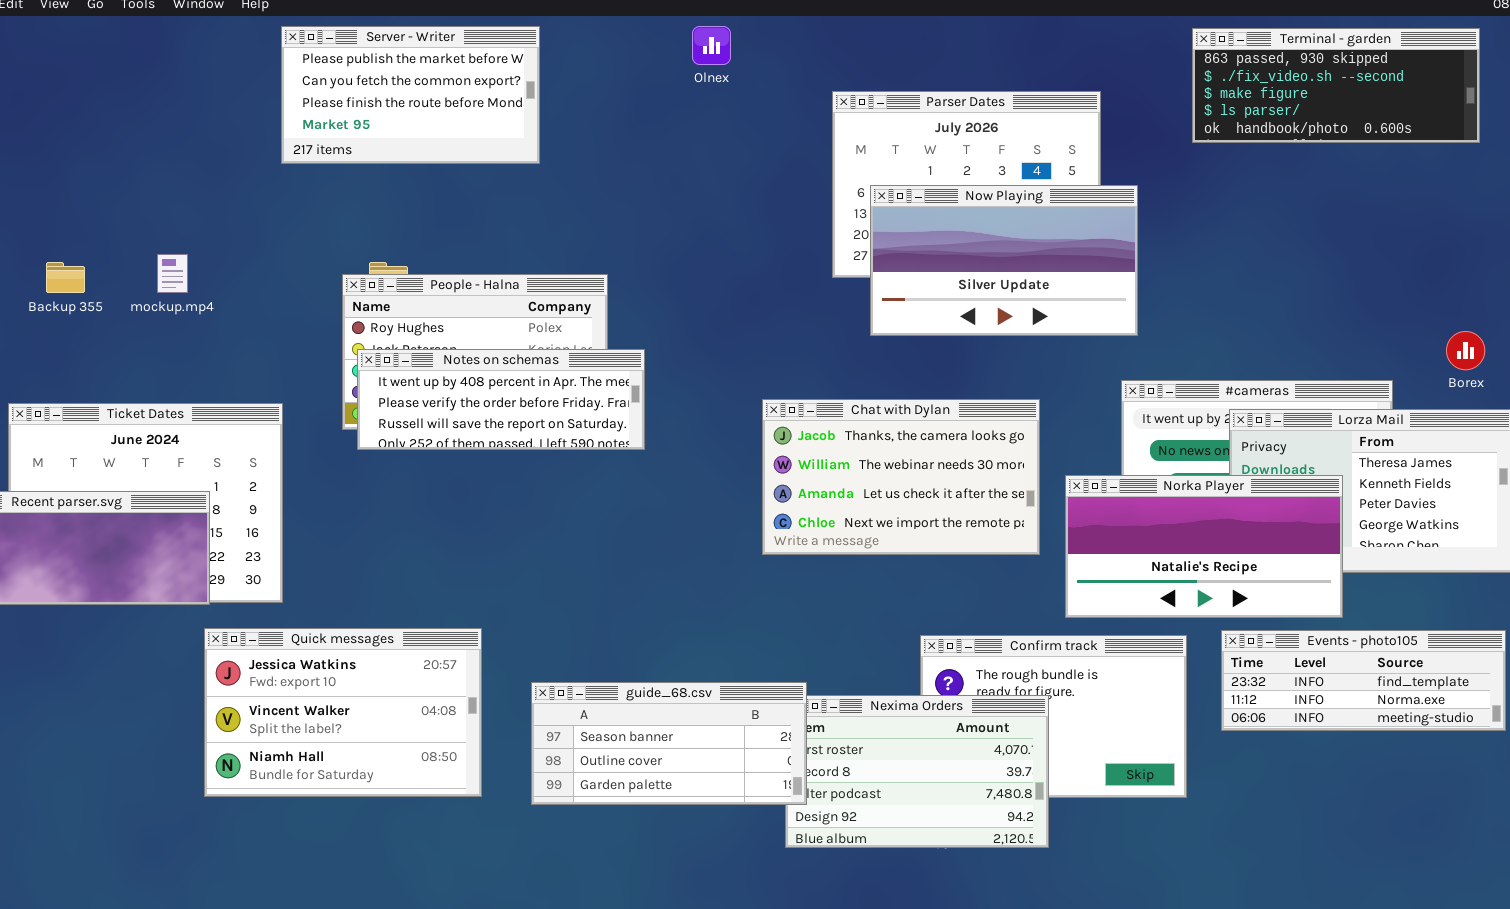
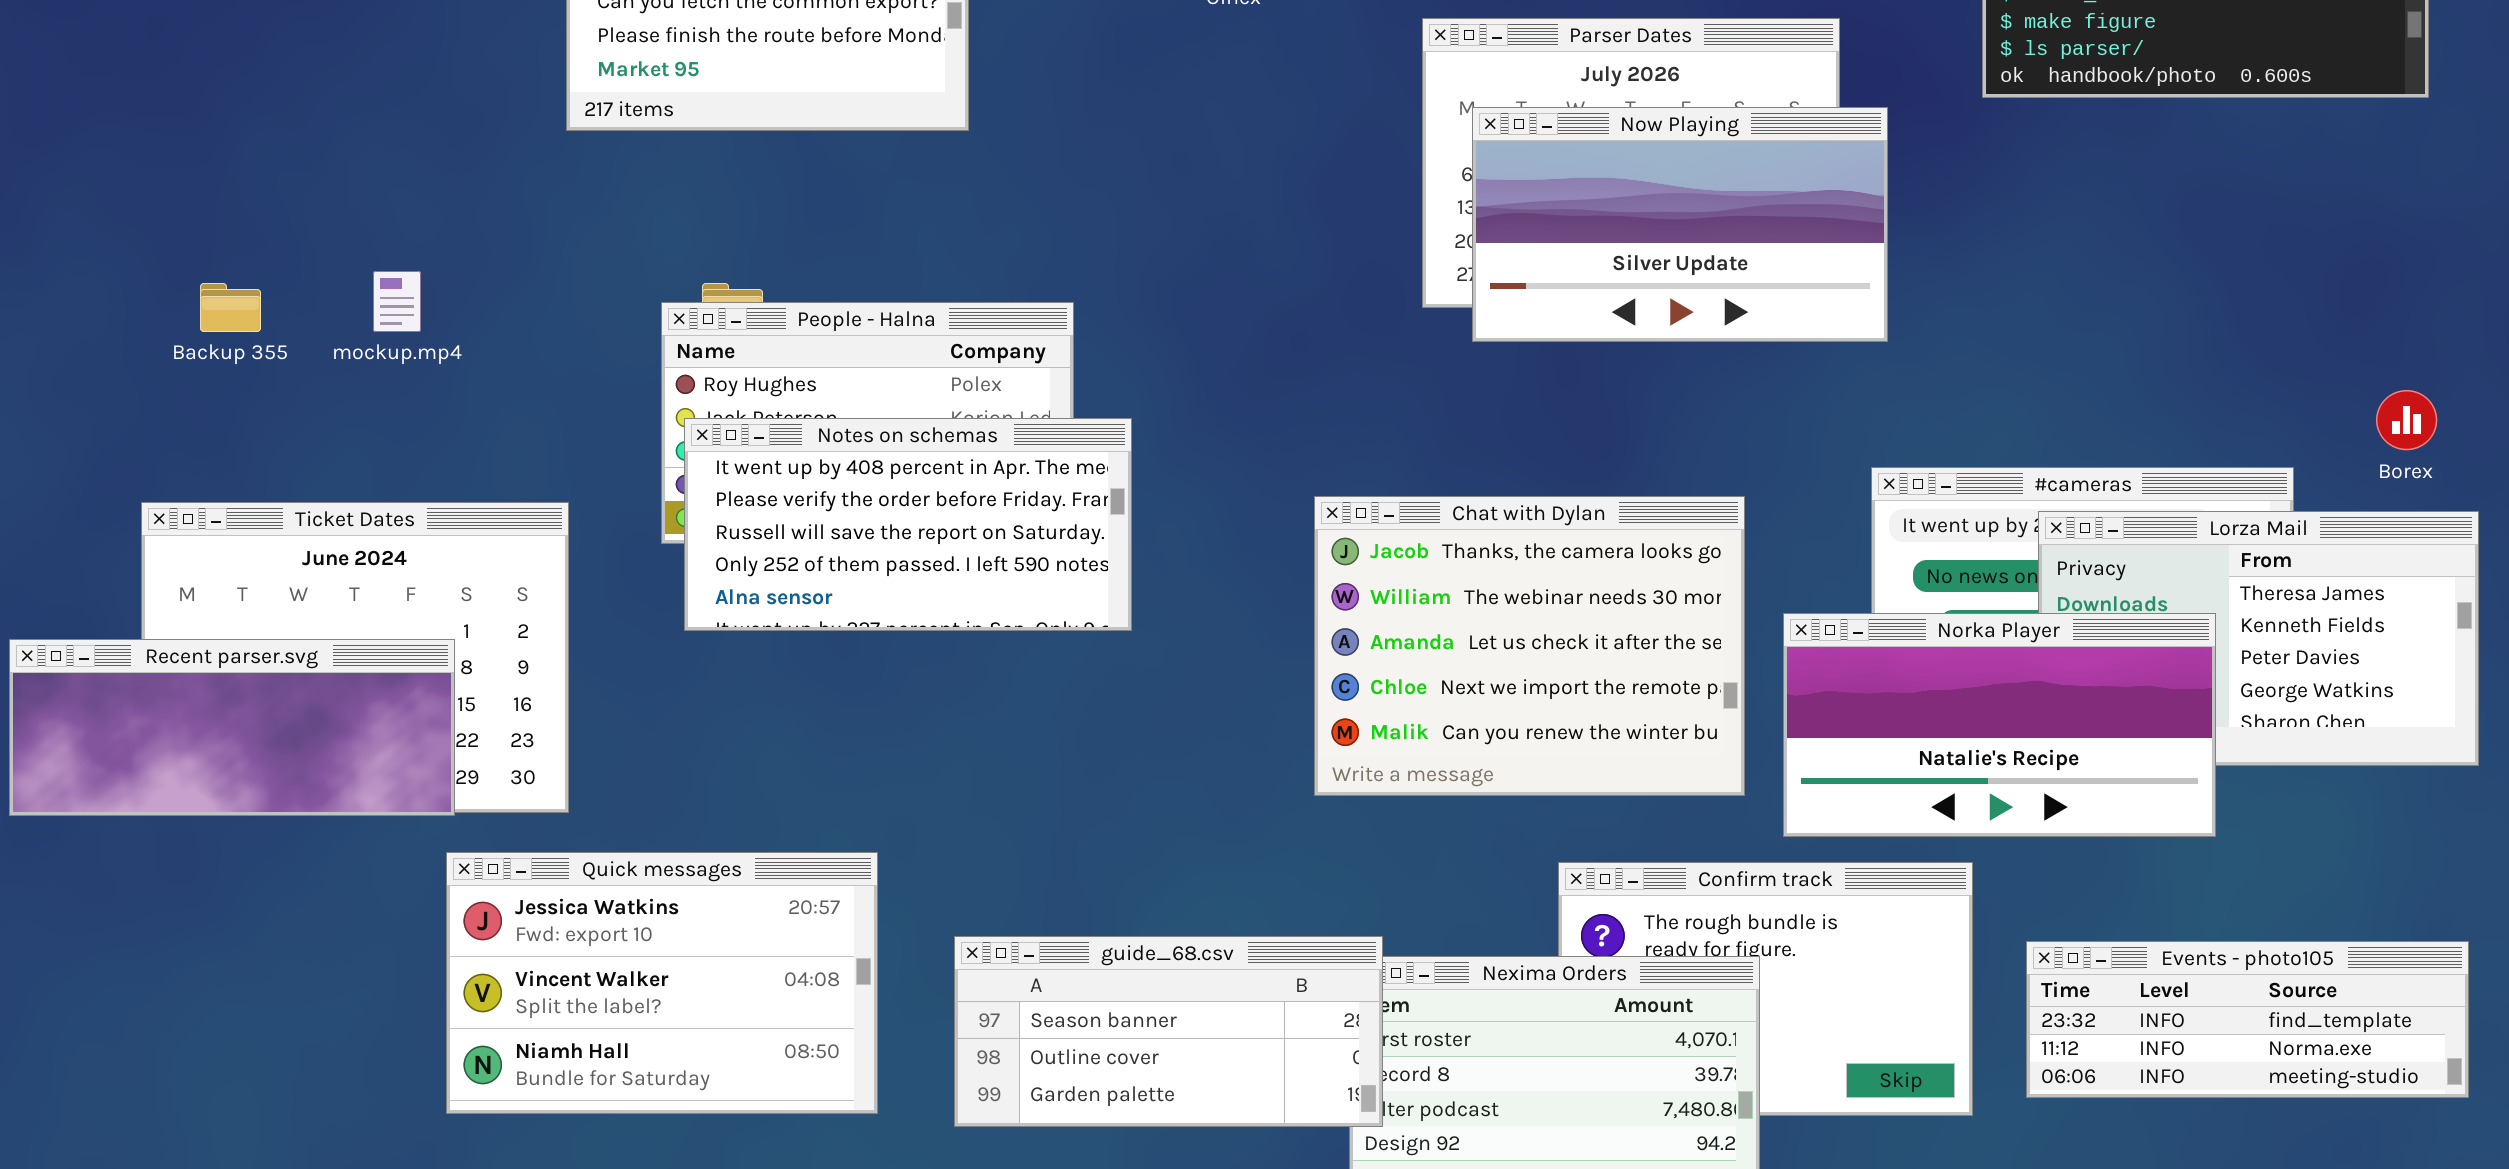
Now Playing: [870,185,1138,336] -> [1472,107,1888,342], moved
Notes on schemas: [357,349,645,450] -> [684,418,1132,631], resized
Chat with Dylan: [762,399,1040,555] -> [1314,496,1745,796], resized
Events - photo105: [1221,630,1506,731] -> [2026,941,2469,1098], moved

